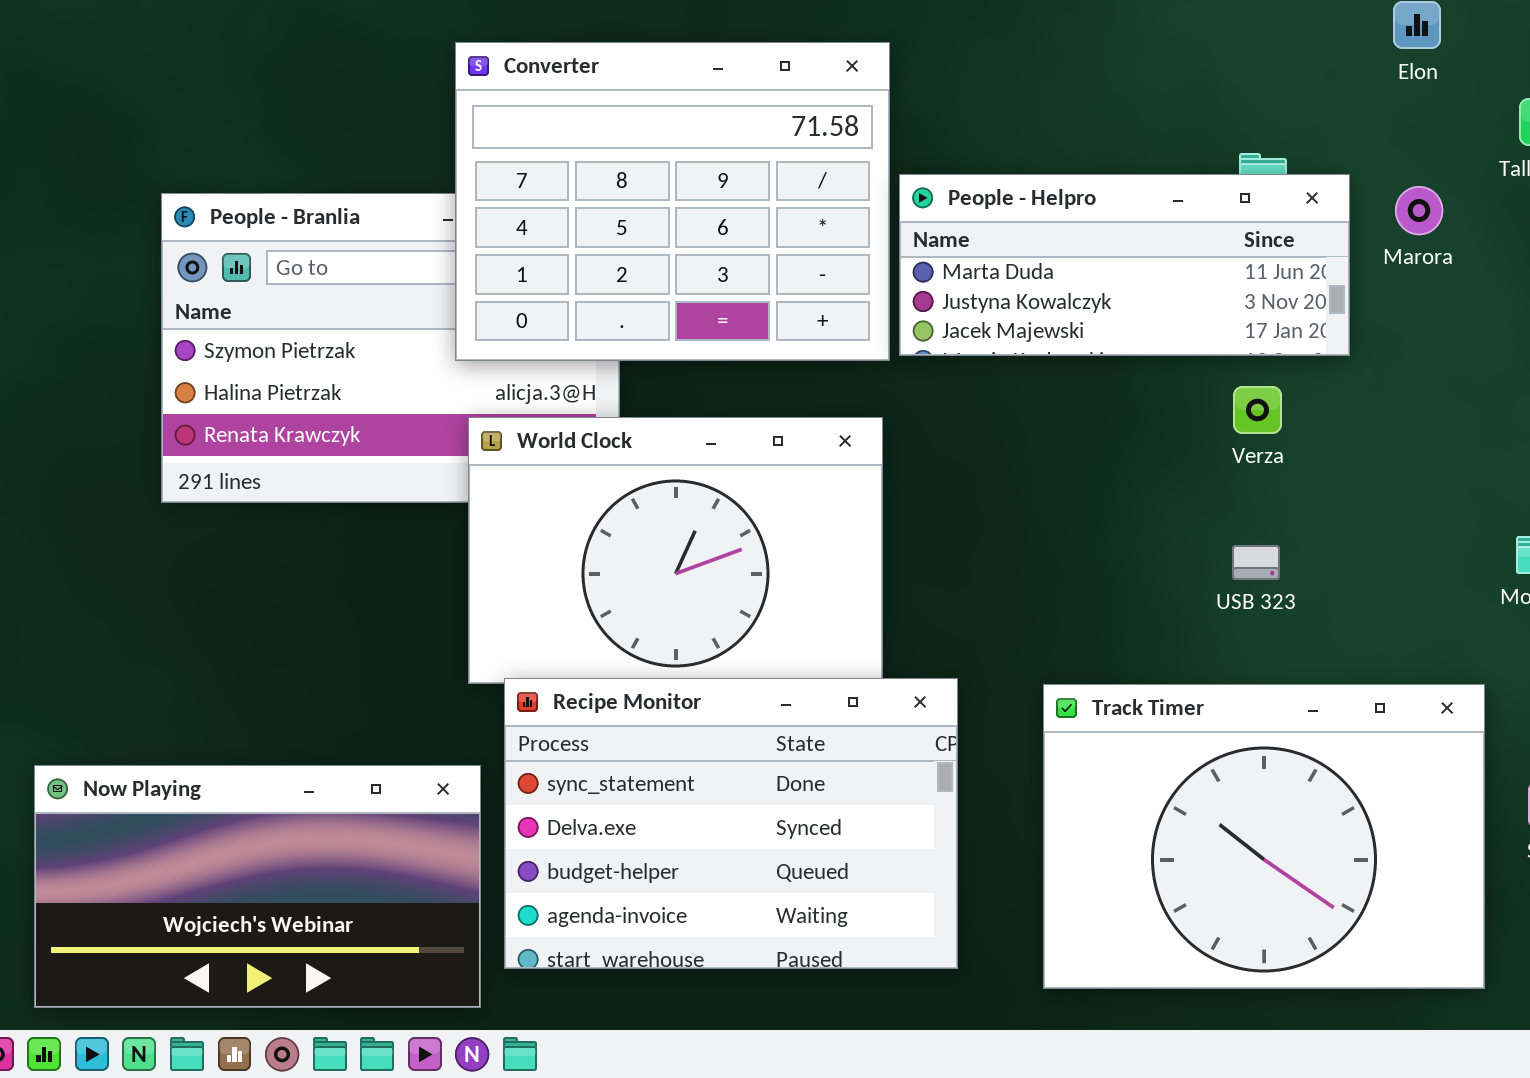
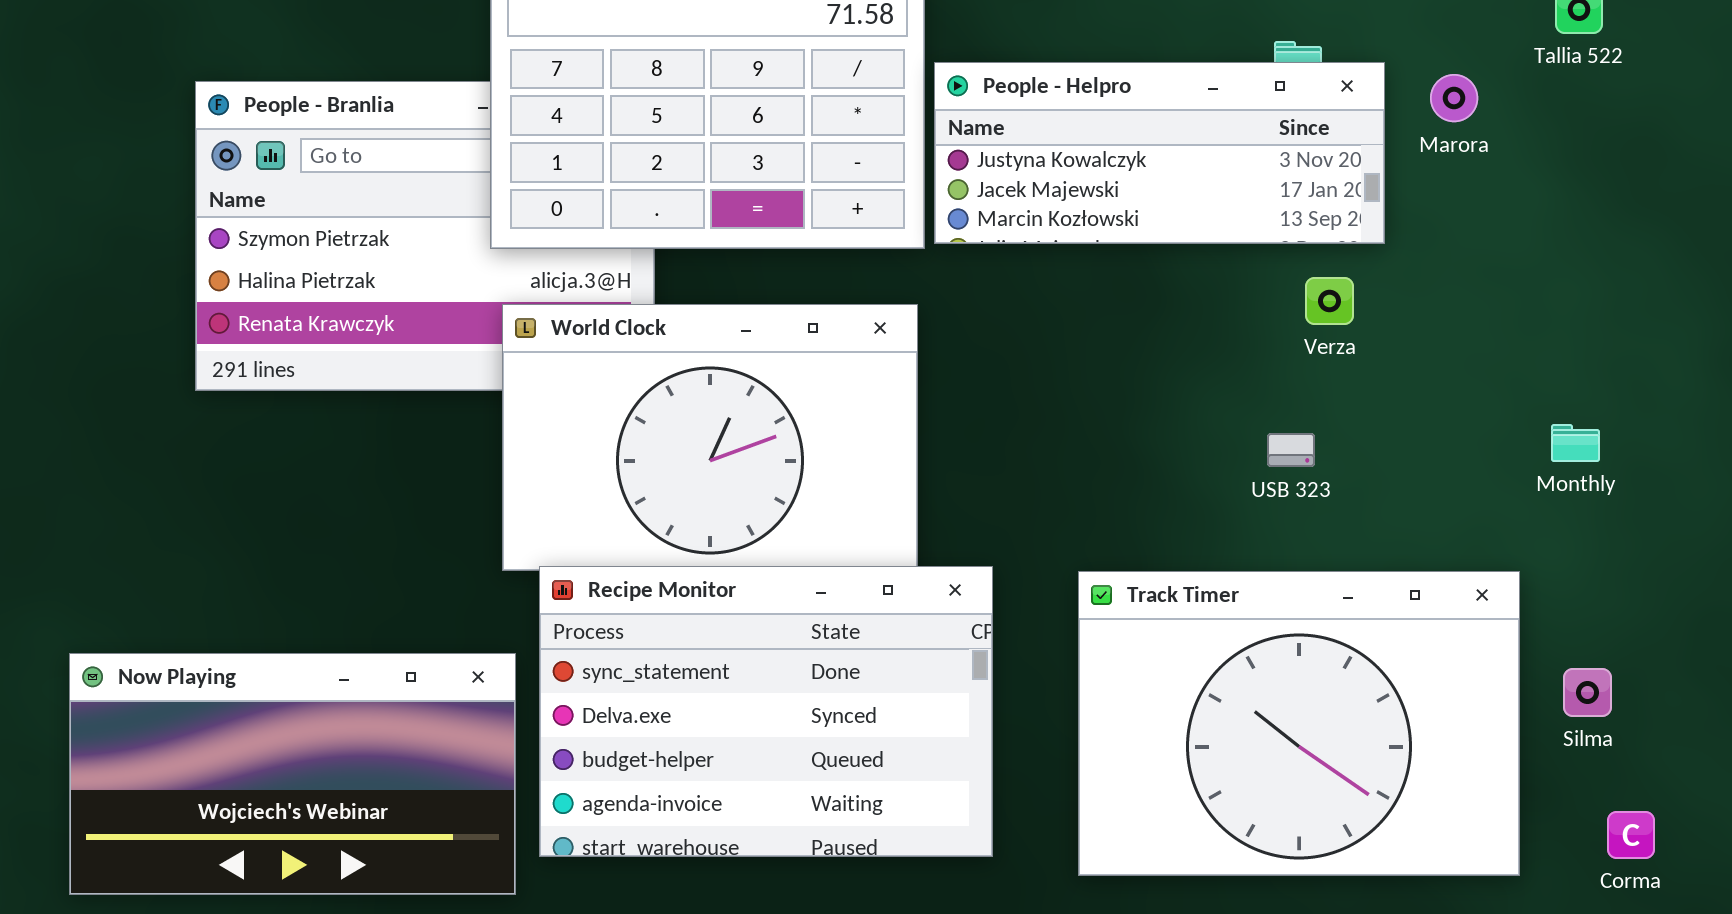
People - Helpro: [899,174,1350,356] -> [934,62,1385,244], scrolled down 1 row
Verza: [1233,386,1282,434] -> [1305,277,1354,325], moved

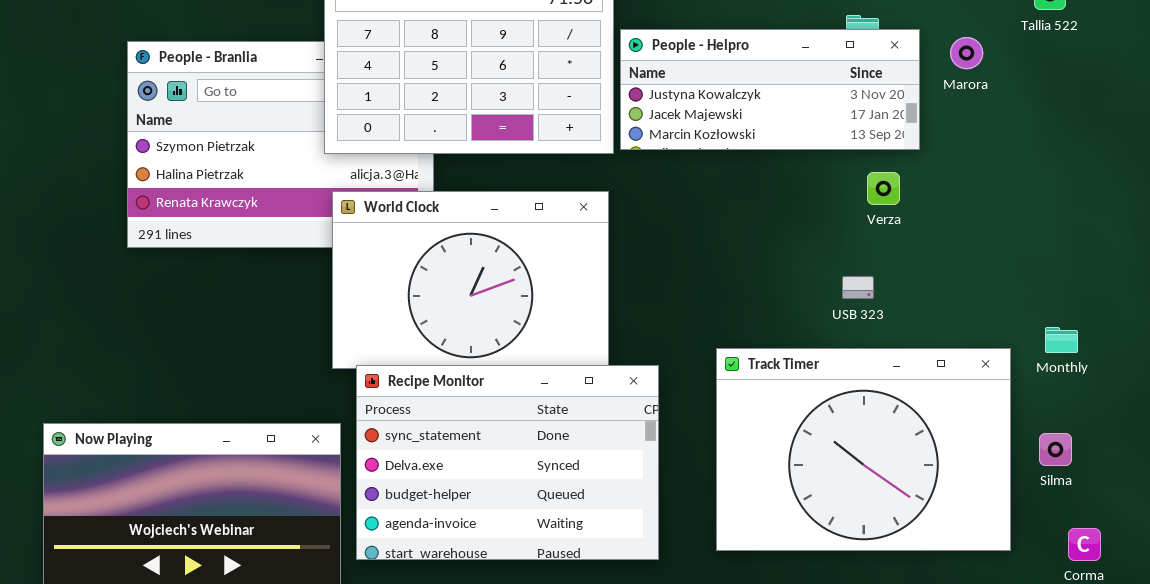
Monthly: [1551,424,1600,462] -> [1045,327,1078,353], moved
Track Timer: [1078,571,1520,876] -> [716,348,1011,551], moved

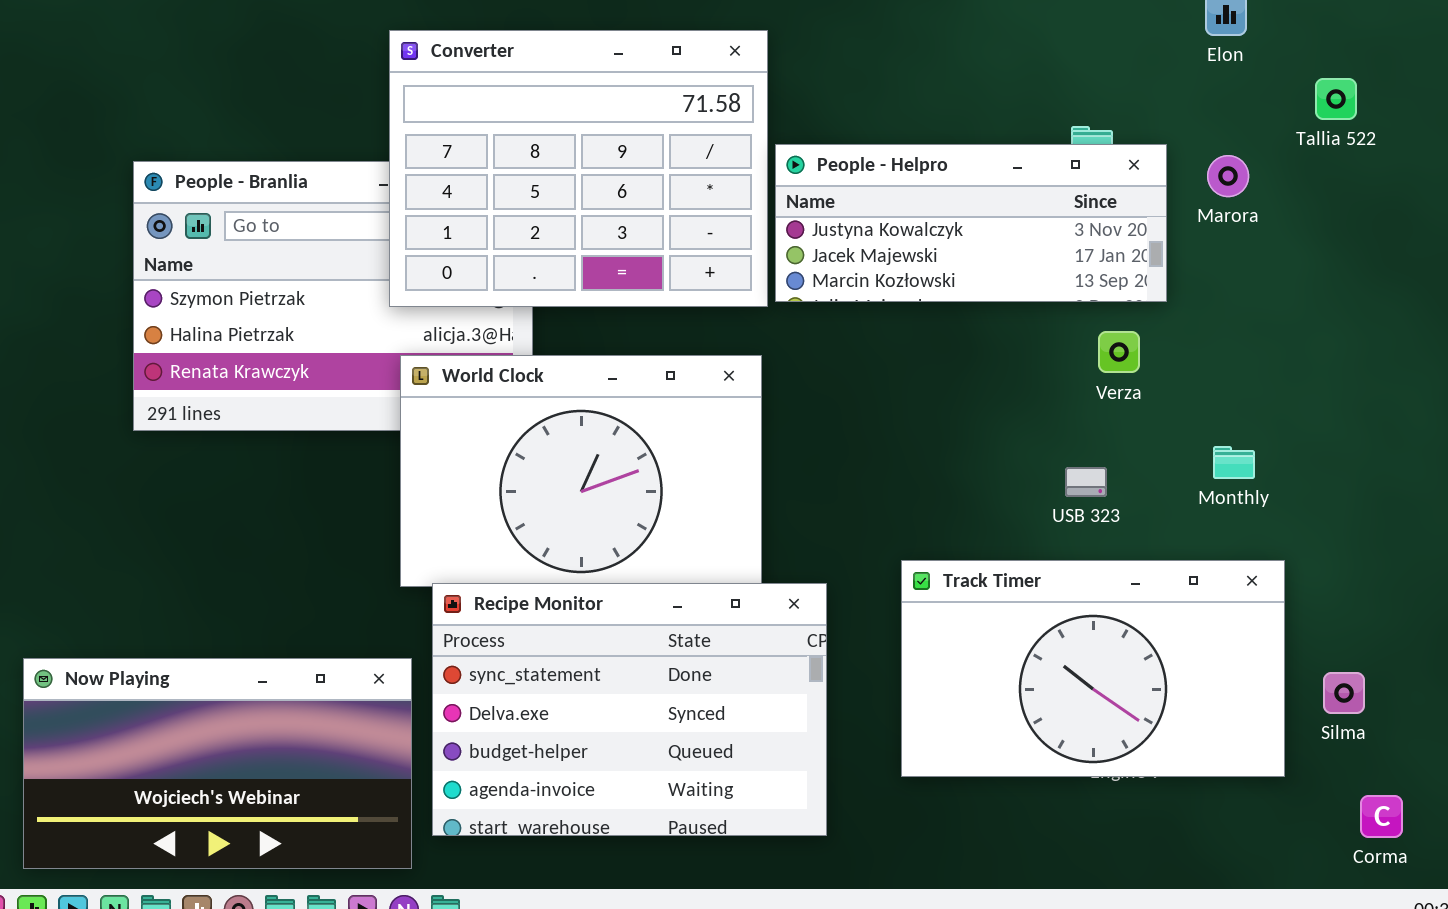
Monthly: [1045,327,1078,353] -> [1213,446,1255,479], moved
Track Timer: [716,348,1011,551] -> [901,560,1285,777], resized

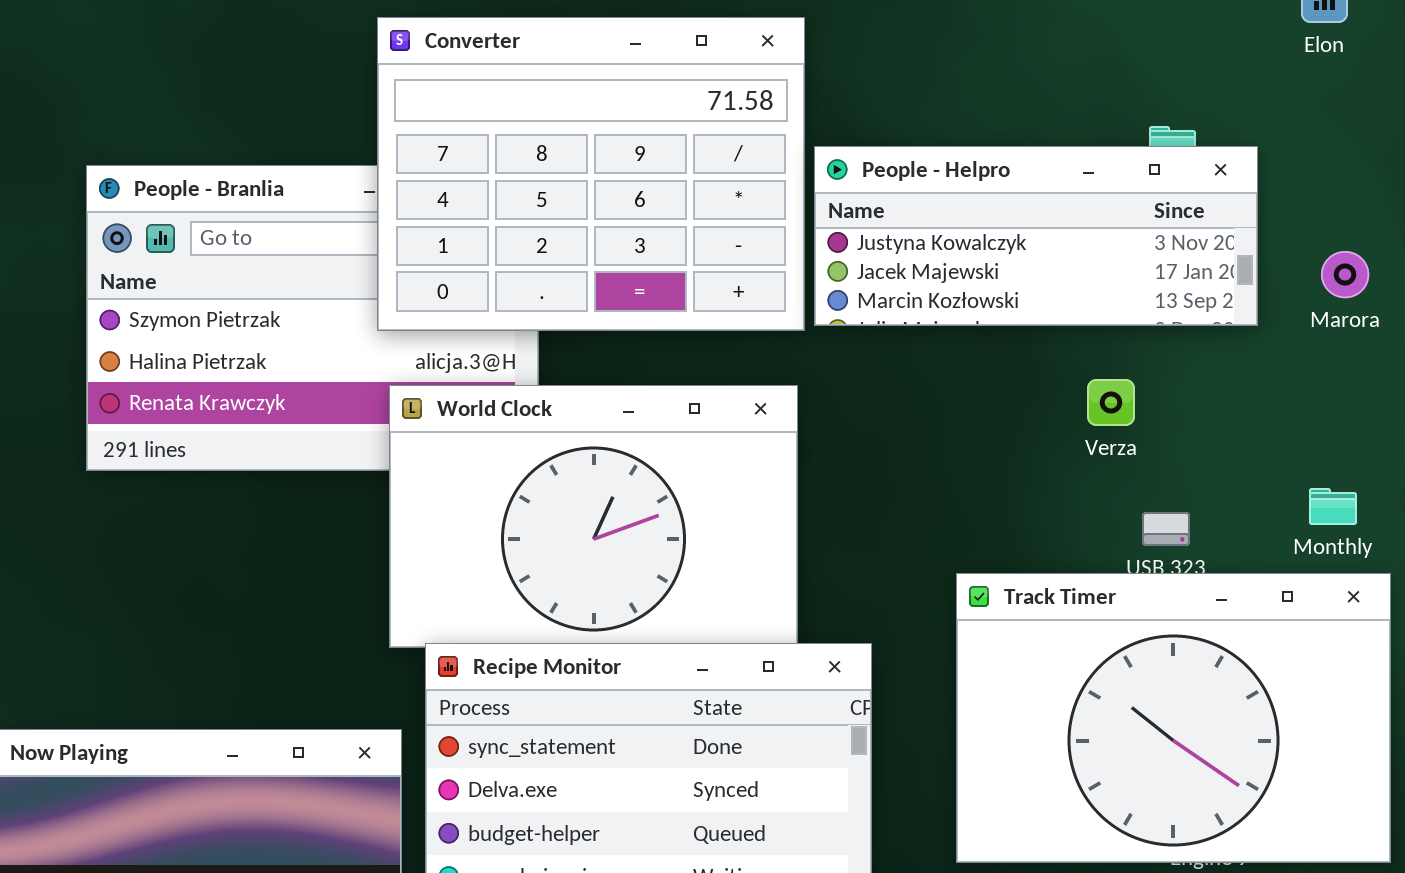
Marora: [1207,155,1249,197] -> [1321,251,1369,298], moved
Verza: [1098,331,1140,373] -> [1087,379,1135,426], moved
Track Timer: [901,560,1285,777] -> [956,573,1391,863], resized

